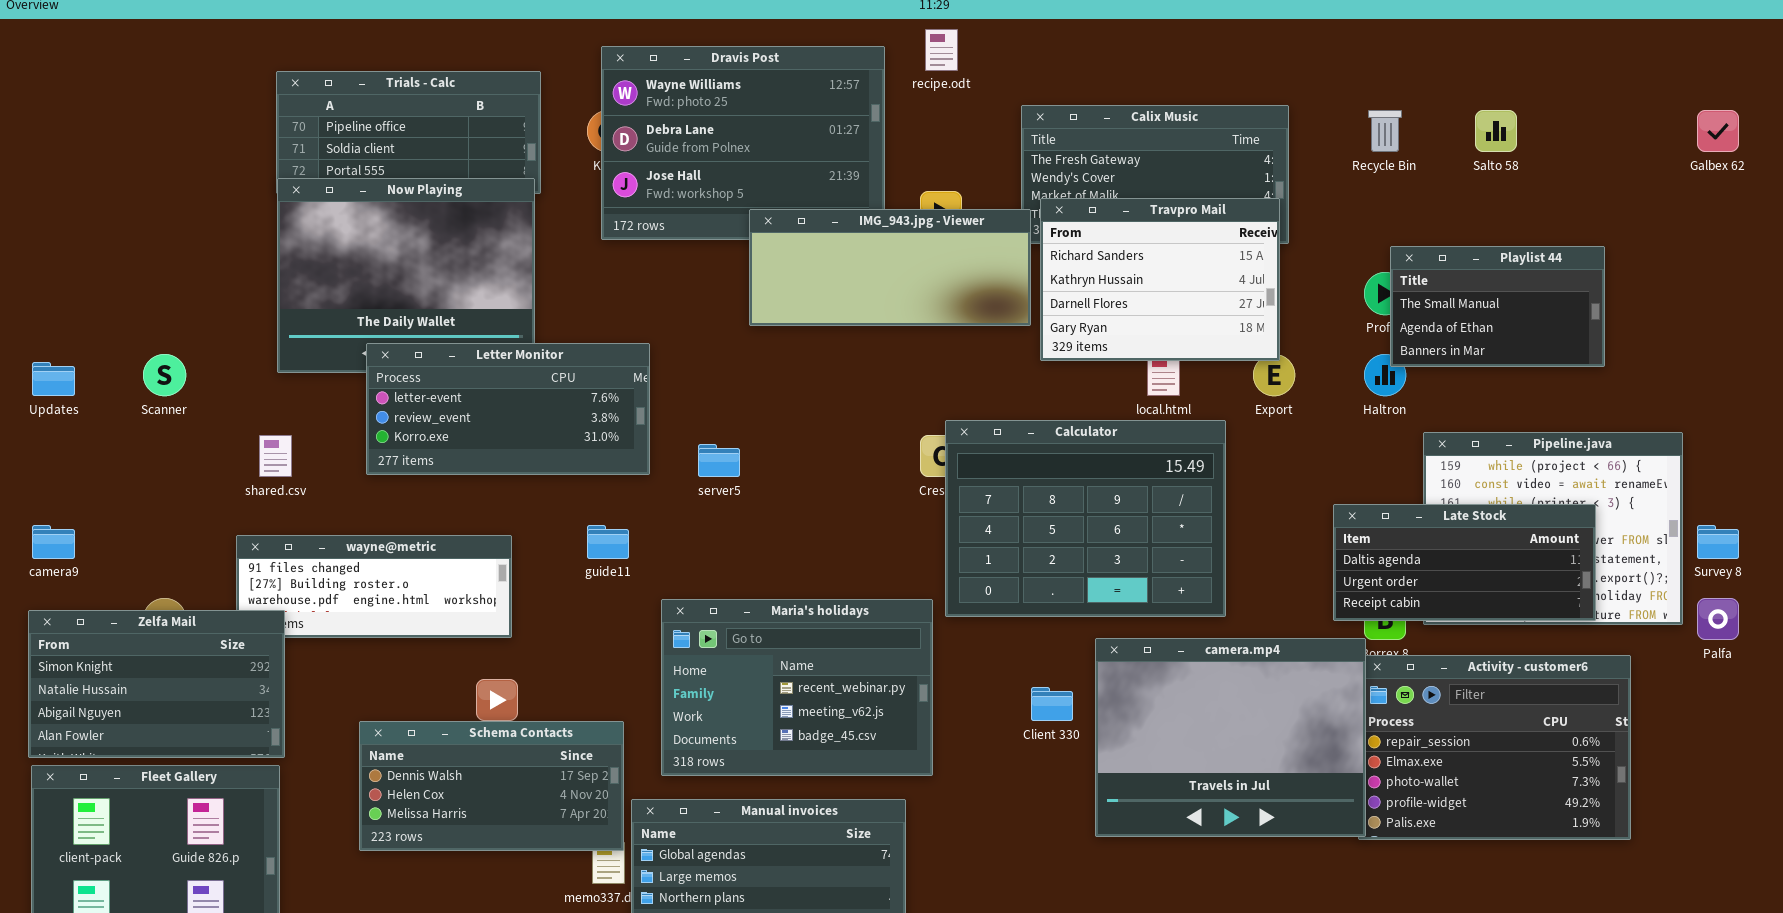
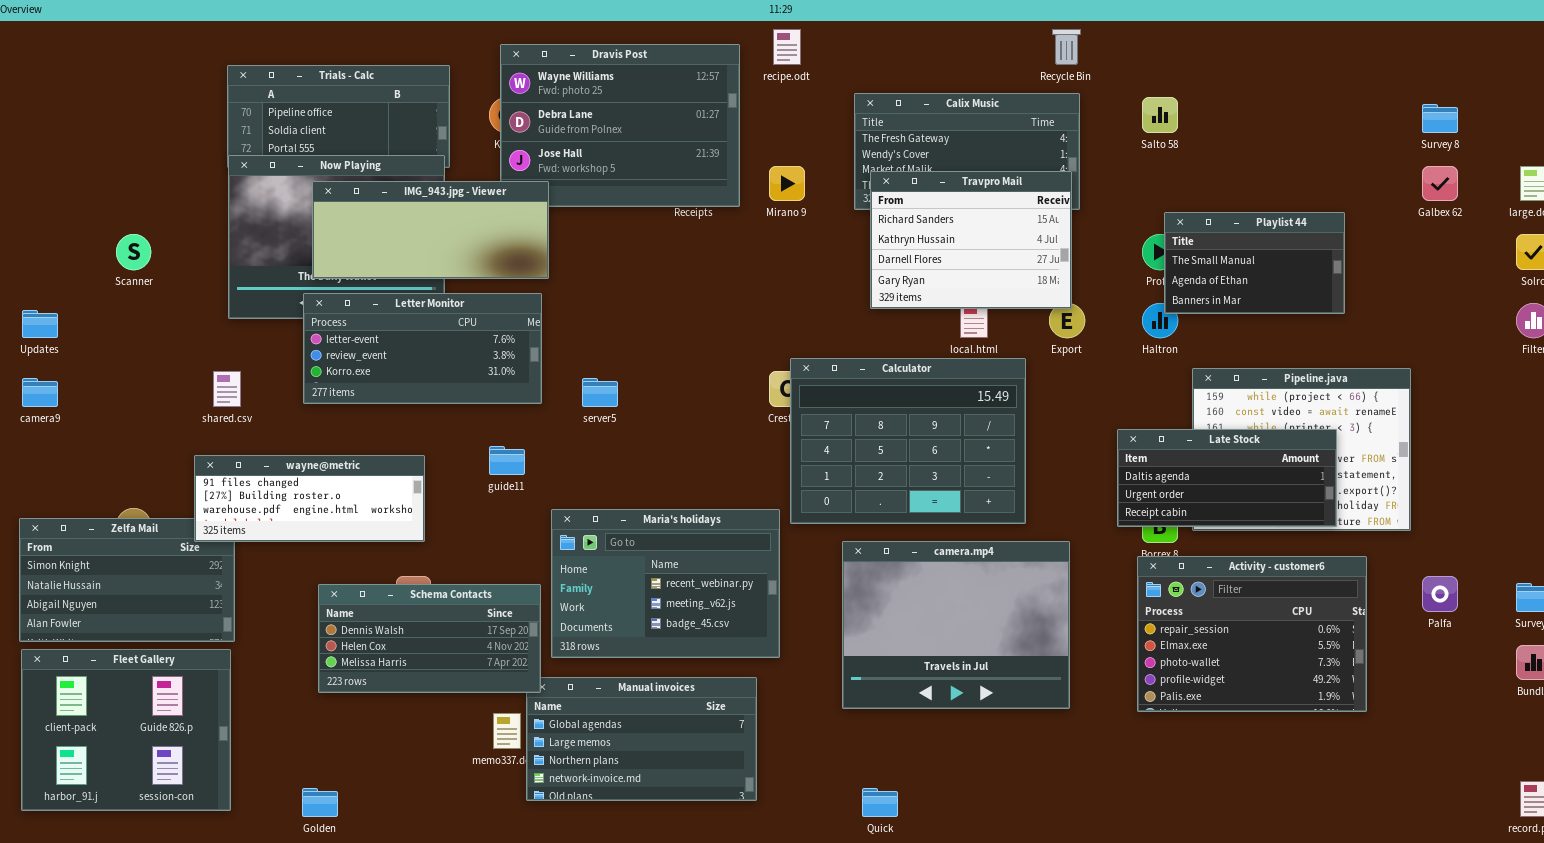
Recycle Bin: [1368,110,1402,152] -> [1052,29,1081,65], moved
Salto 58: [1475,110,1517,152] -> [1142,97,1178,133], moved
Galbex 62: [1697,110,1739,152] -> [1422,166,1458,201], moved
IMG_943.jpg - Viewer: [749,209,1031,326] -> [312,181,549,279], moved
Scanner: [143,354,186,396] -> [116,234,151,270], moved
camera9: [32,525,75,559] -> [22,378,58,407], moved
Survey 8: [1697,525,1739,559] -> [1422,104,1458,133], moved
wayne@metric: [236,535,512,638] -> [194,455,425,542], raised
Palfa: [1697,598,1739,640] -> [1422,576,1458,612], moved
camera.mp4: [1095,638,1366,837] -> [842,541,1070,709], moved
Schema Contacts: [359,721,624,851] -> [318,584,541,693], moved

